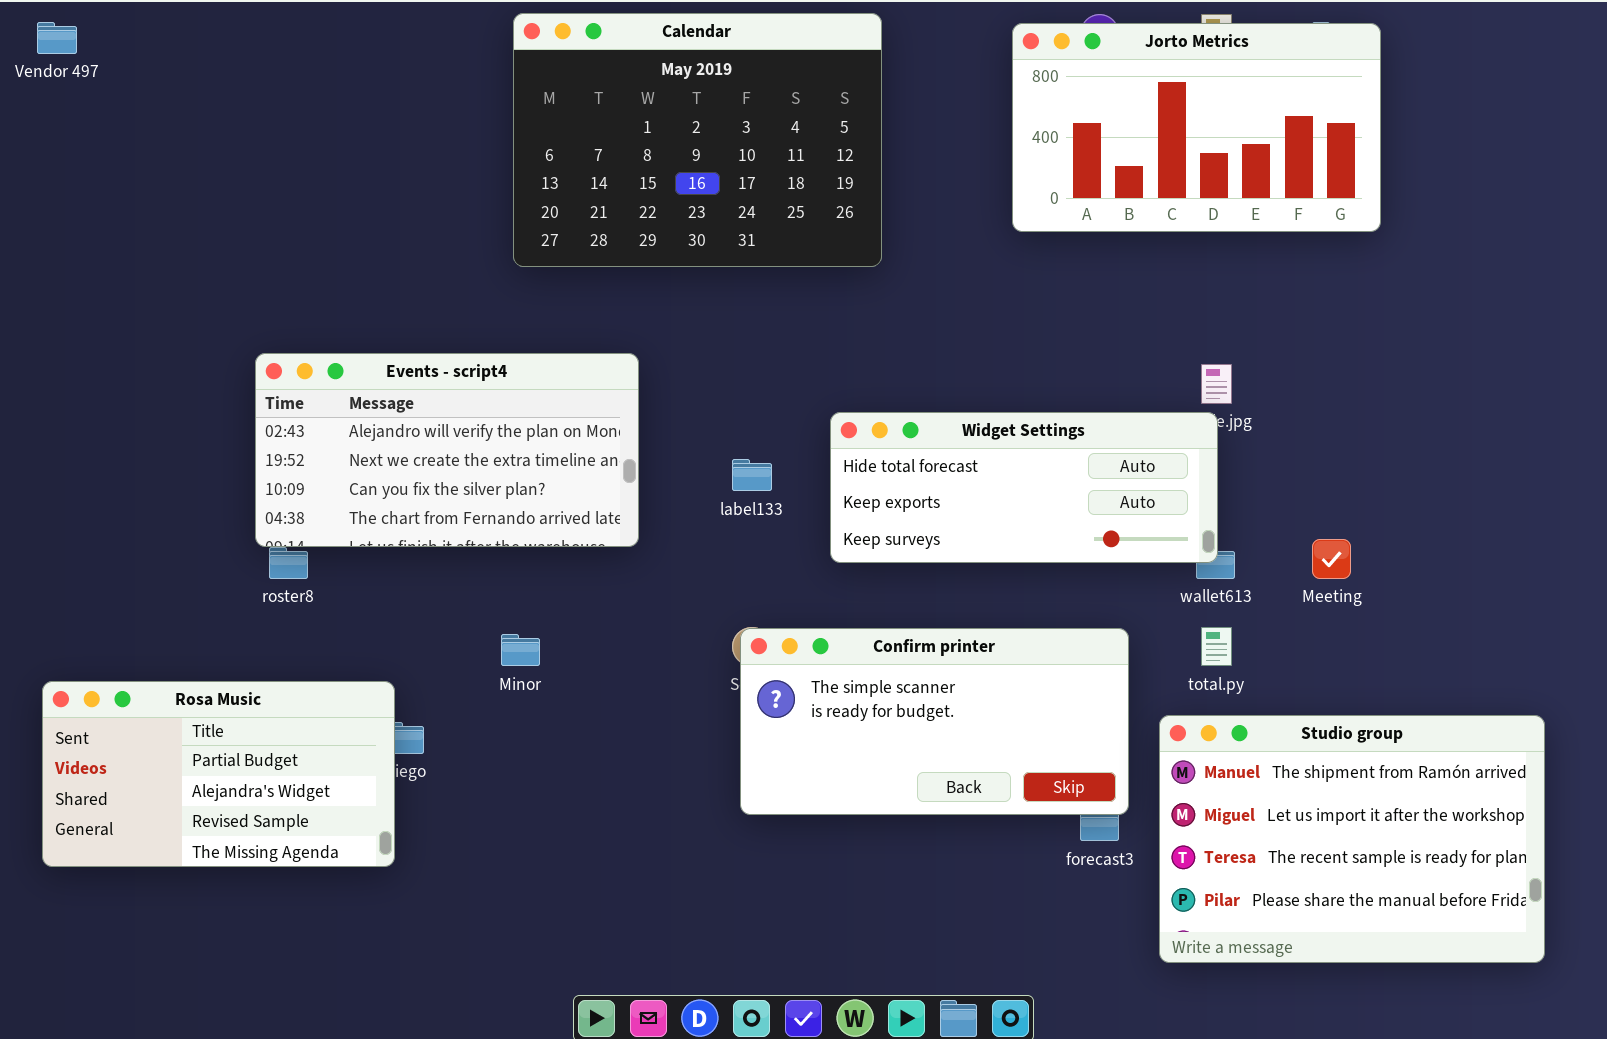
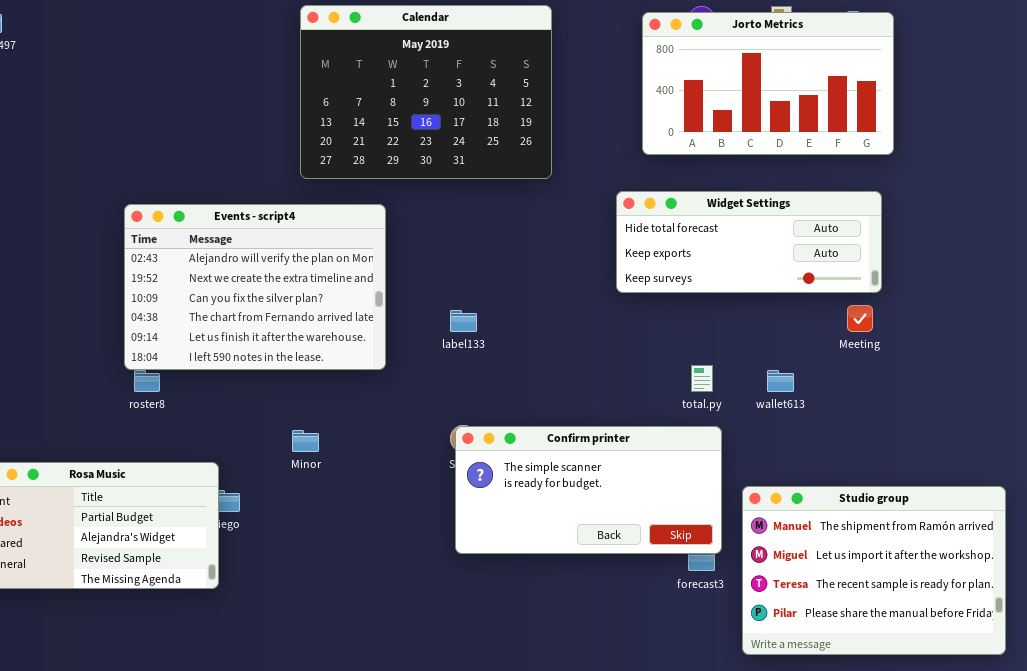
Events - script4: [255,353,639,547] -> [124,204,386,370], resized
Widget Settings: [830,412,1218,563] -> [616,191,882,293], moved
Meeting: [1312,539,1351,579] -> [847,305,873,332], moved
total.py: [1201,627,1232,666] -> [691,365,713,392], moved

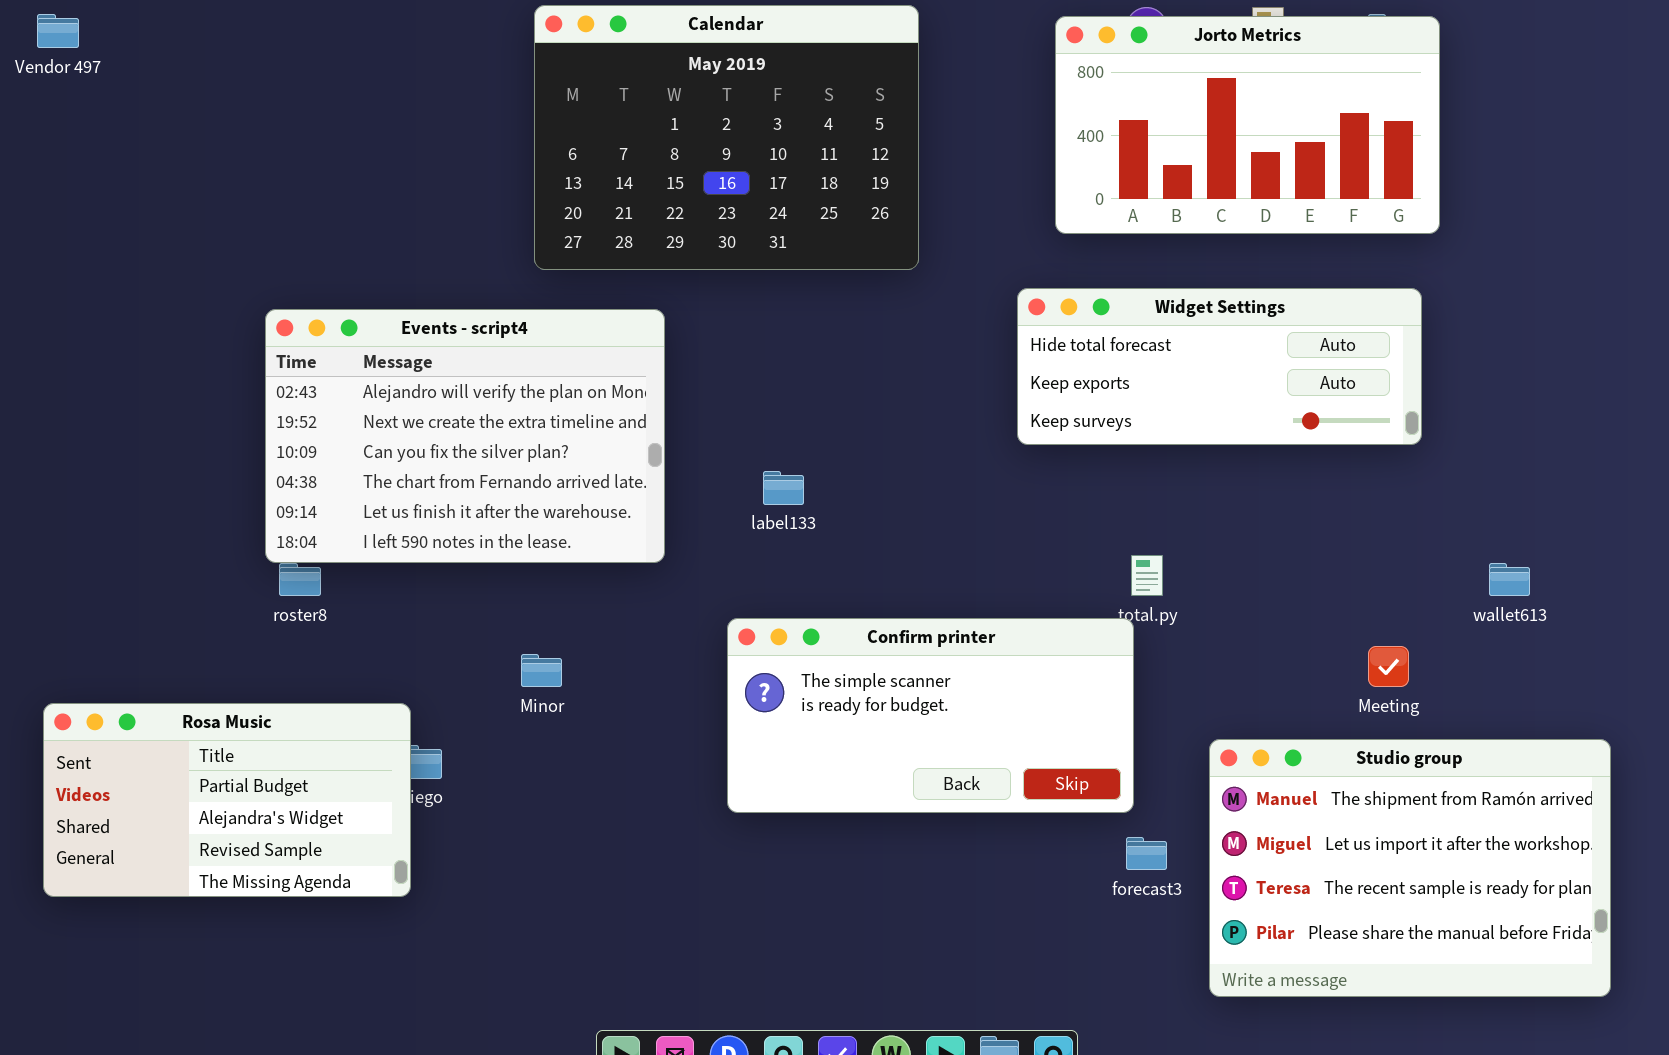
Meeting: [847,305,873,332] -> [1368,646,1409,687], moved
wallet613: [767,370,794,392] -> [1489,563,1530,596], moved
Confirm printer: [455,426,722,554] -> [727,618,1134,813], moved

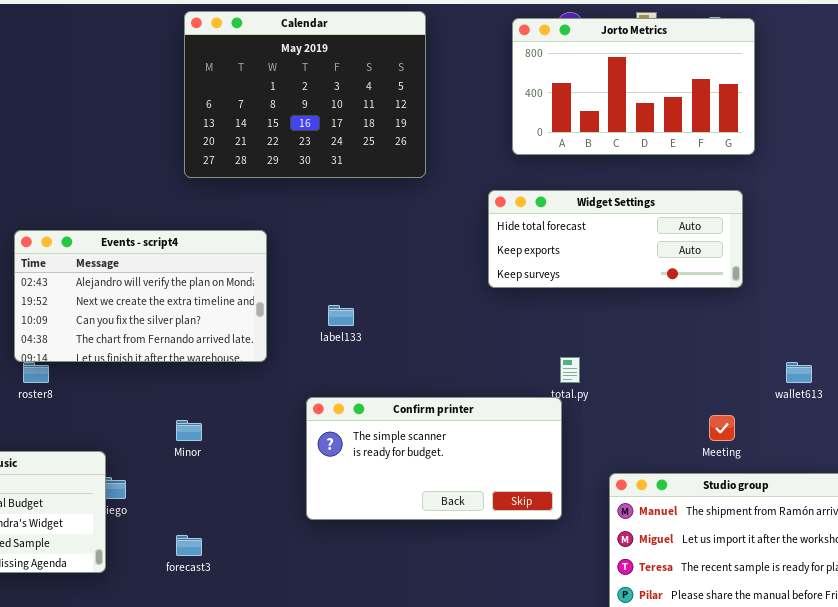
Events - script4: [265,309,665,563] -> [14,230,267,362], resized
forecast3: [1126,837,1167,870] -> [176,535,202,556], moved

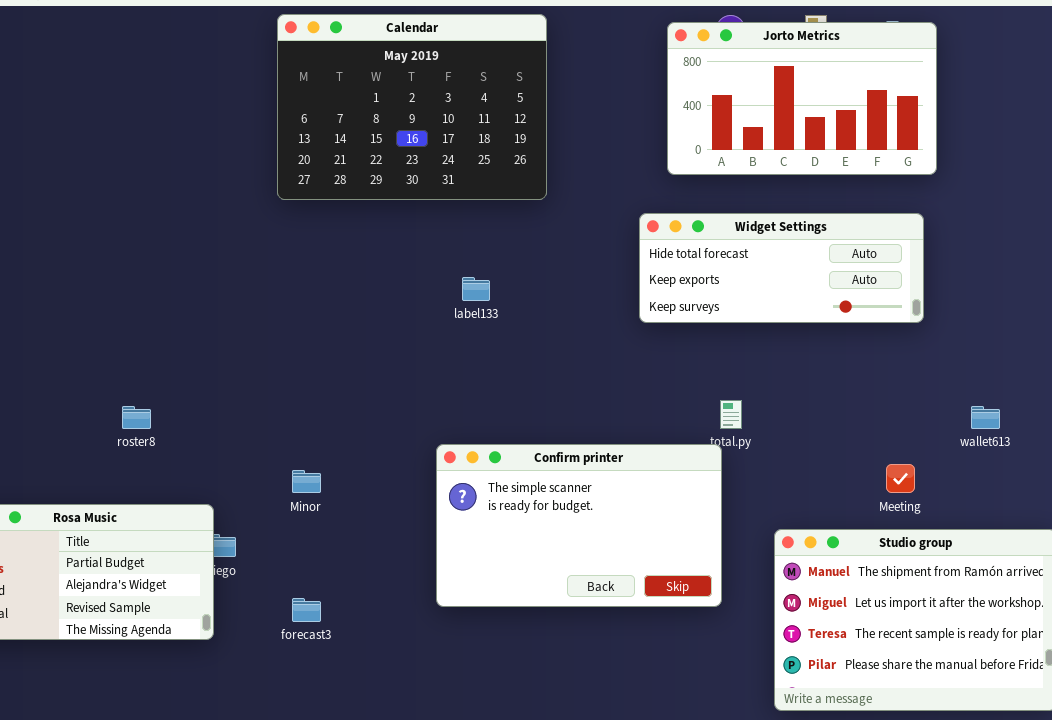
Calendar: [184,11,426,178] -> [277,14,547,200], moved
Events - script4: [14,230,267,362] -> none, closed
label133: [328,305,354,326] -> [462,277,490,301], moved
Confirm printer: [306,397,562,520] -> [436,444,722,607], resized

